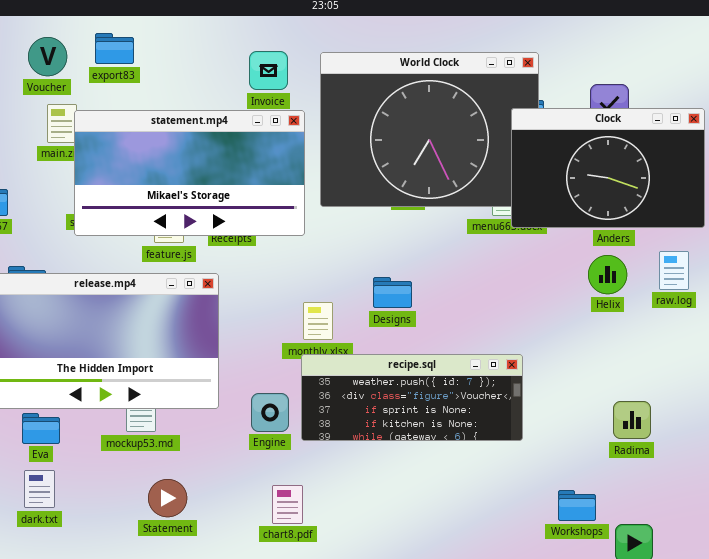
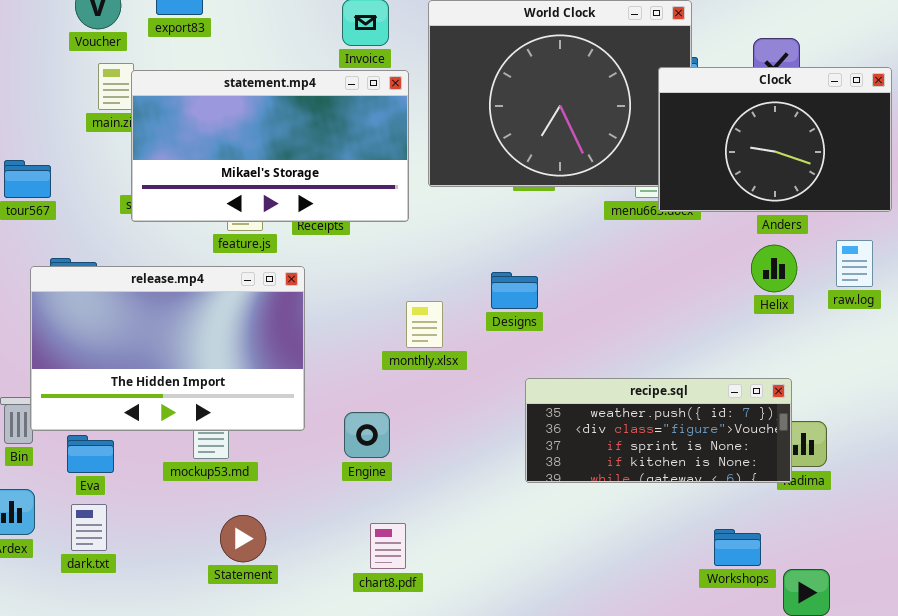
recipe.sql: [301,354,523,441] -> [525,378,792,483], moved

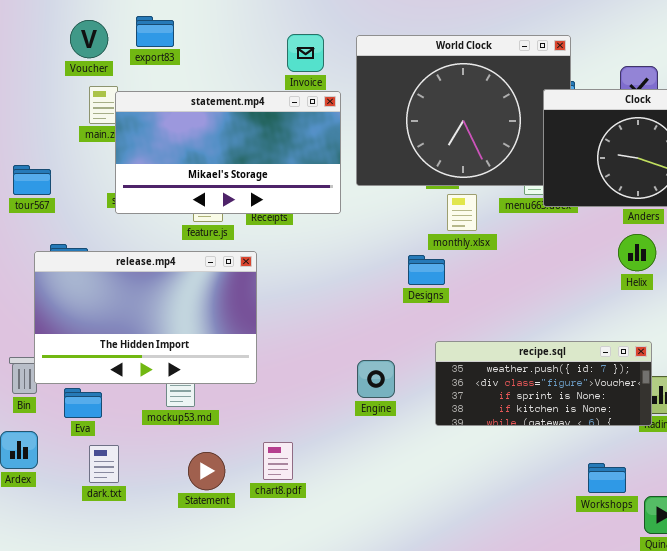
monthly.xlsx: [406,301,443,348] -> [447,194,477,231], moved
Engine: [344,412,390,458] -> [357,360,395,398], moved
dark.txt: [71,504,107,551] -> [89,445,119,483], moved
chart8.pdf: [370,523,406,569] -> [263,442,293,480], moved

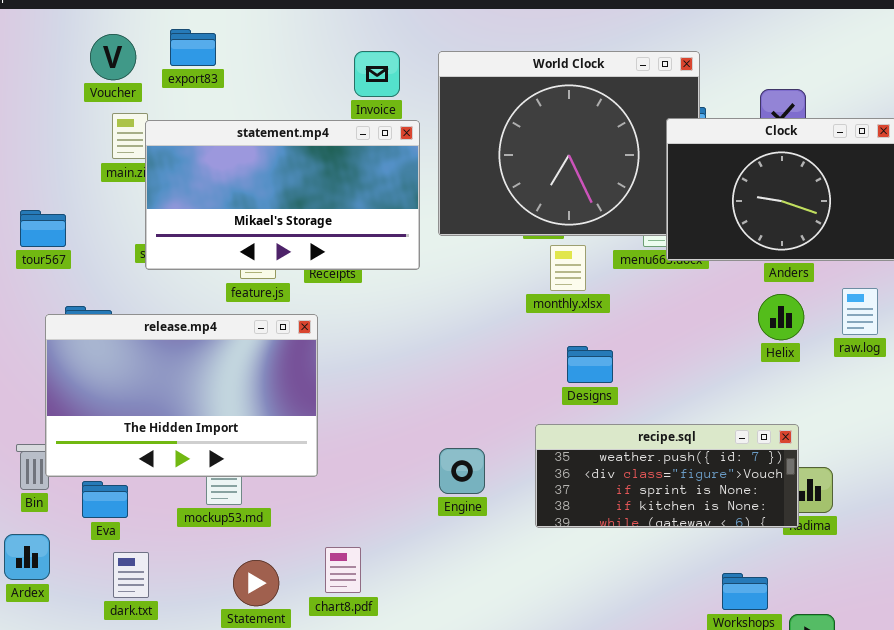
Designs: [408,255,445,285] -> [567,346,613,383], moved

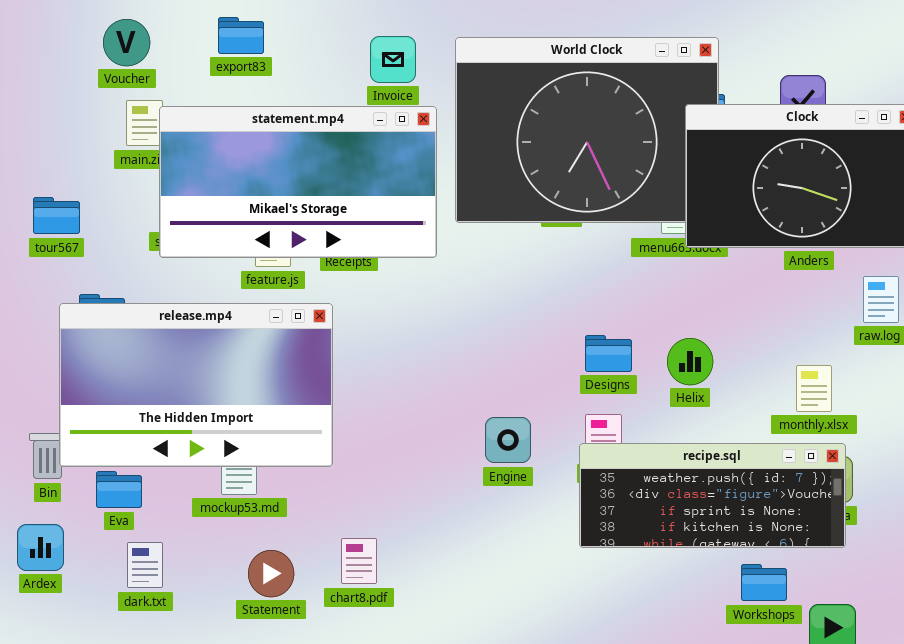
export83: [170,29,216,66] -> [218,17,264,54], moved
monthly.xlsx: [550,245,586,291] -> [796,365,832,412], moved
Helix: [758,294,804,340] -> [667,338,713,385], moved
recipe.sql: [535,424,799,528] -> [579,443,846,548], moved
Engine: [439,448,485,494] -> [485,417,531,463], moved

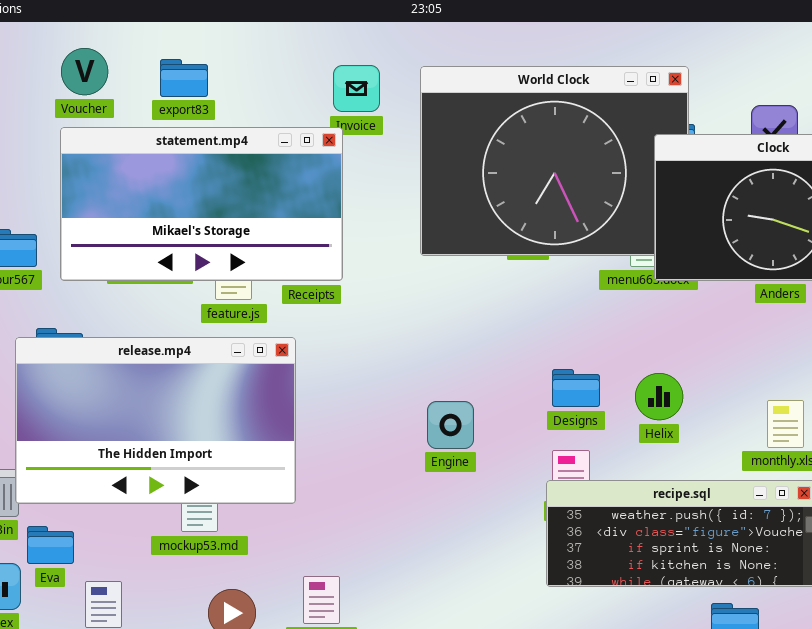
export83: [218,17,264,54] -> [160,59,208,97], moved
statement.mp4: [159,106,437,258] -> [60,127,343,281], moved
Engine: [485,417,531,463] -> [427,401,474,449], moved
Eva: [96,471,142,508] -> [27,526,74,564], moved

